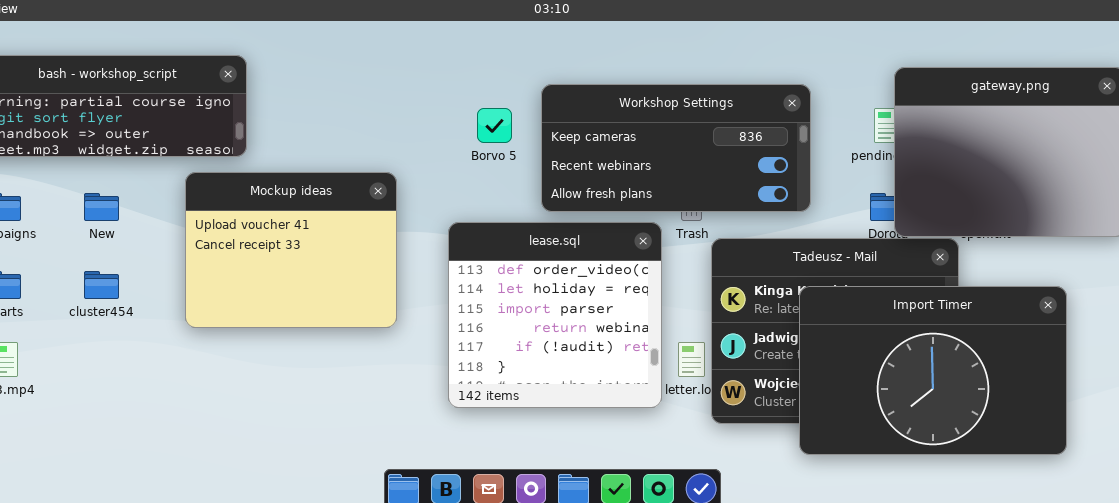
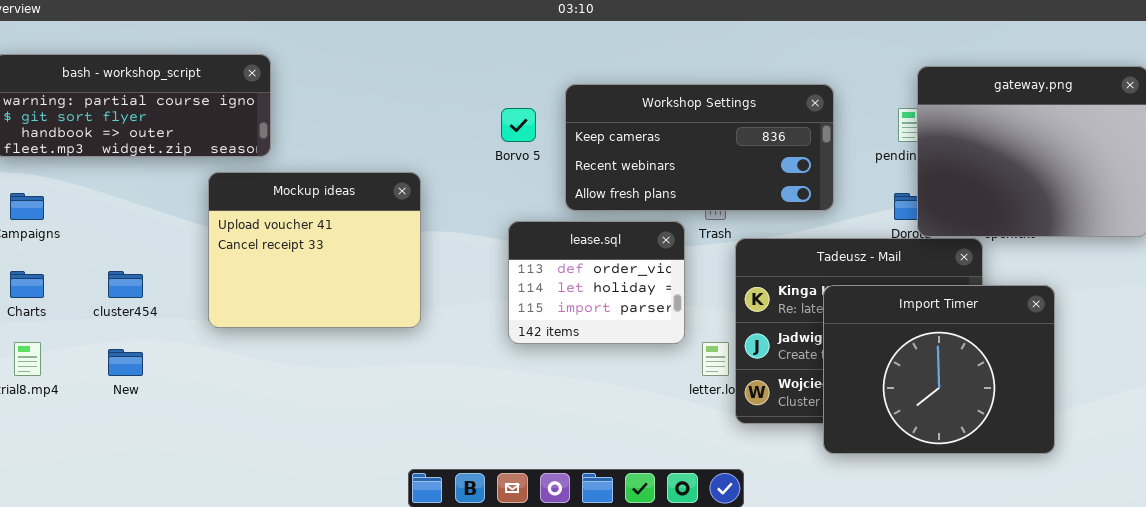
New: [84,193,119,221] -> [108,349,143,376], moved
lease.sql: [448,222,662,408] -> [508,221,685,344], resized
Import Timer: [799,286,1067,455] -> [823,285,1055,454], resized

